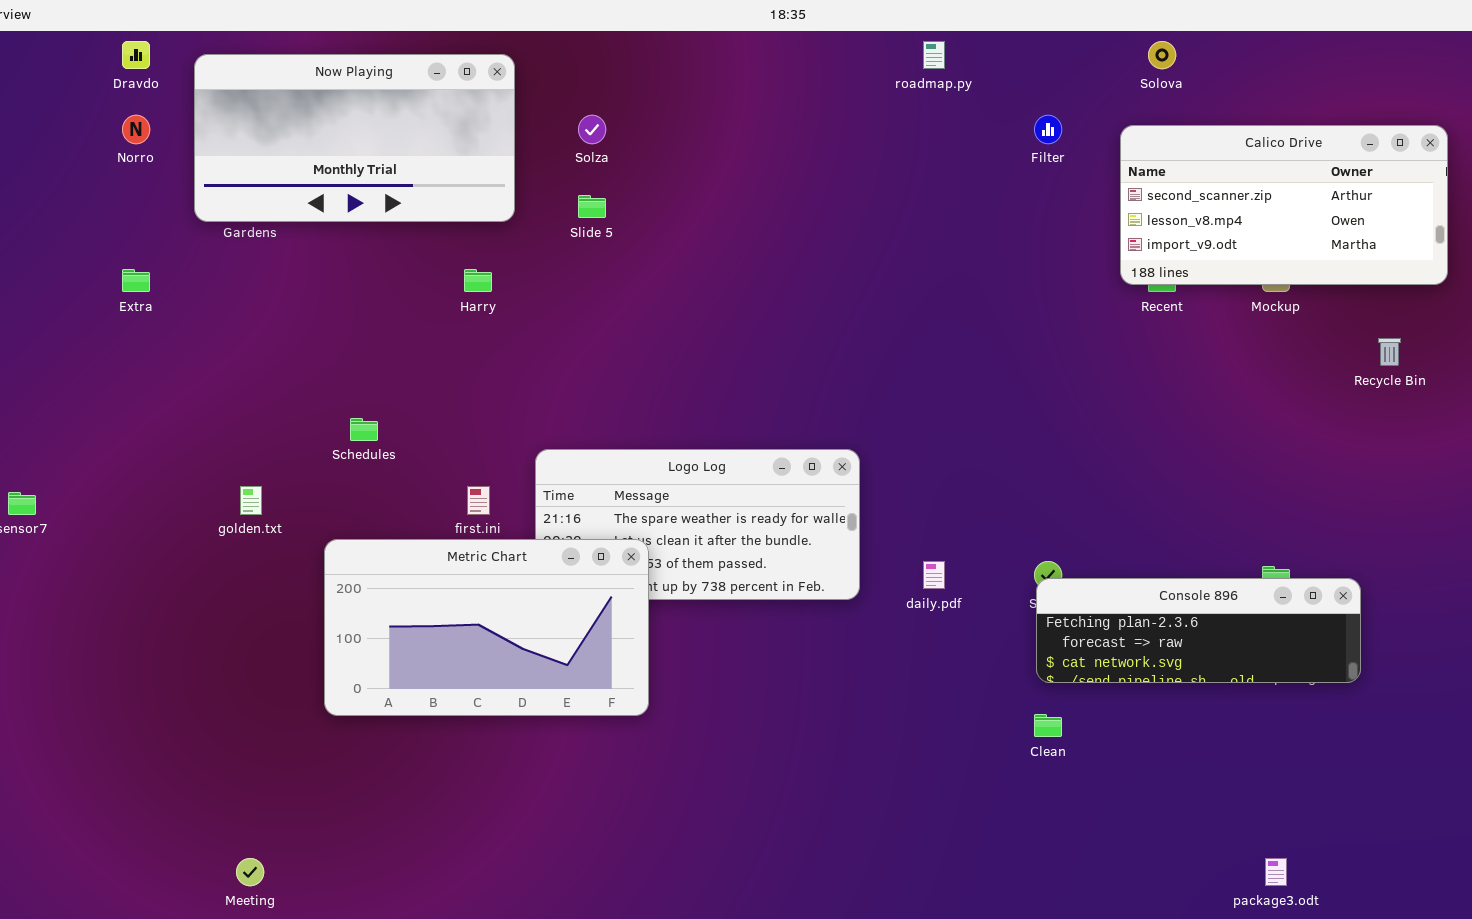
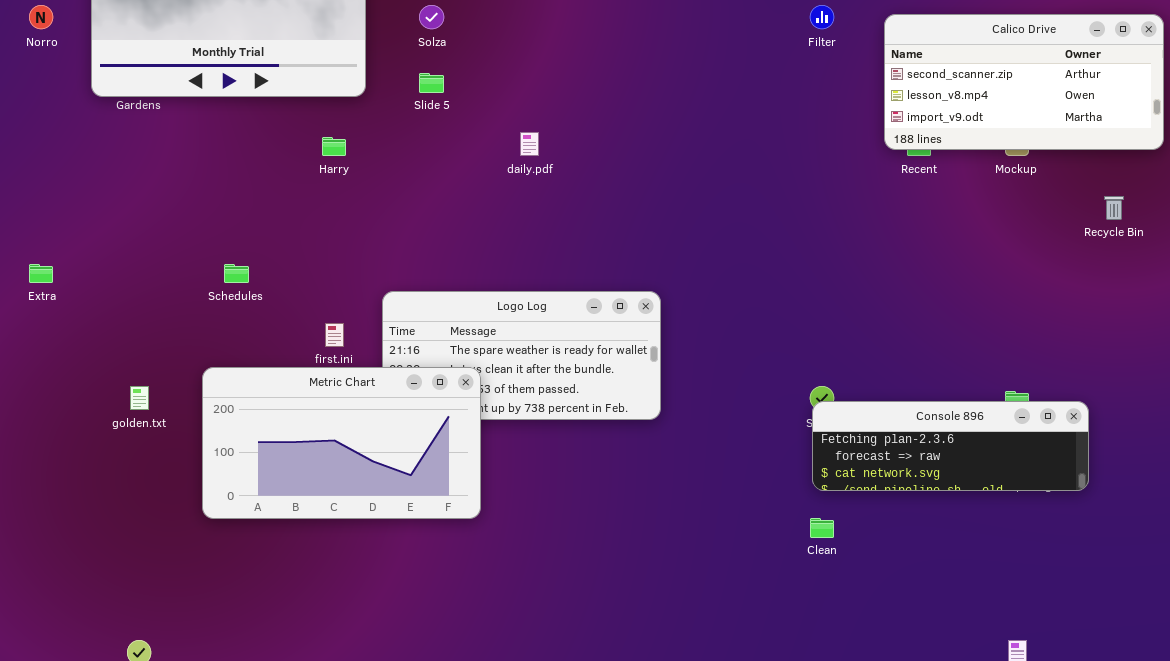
Extra: [122,269,150,292] -> [29,264,53,283], moved
golden.txt: [240,486,262,515] -> [130,386,149,410], moved
daily.pdf: [923,561,945,589] -> [520,132,539,156], moved

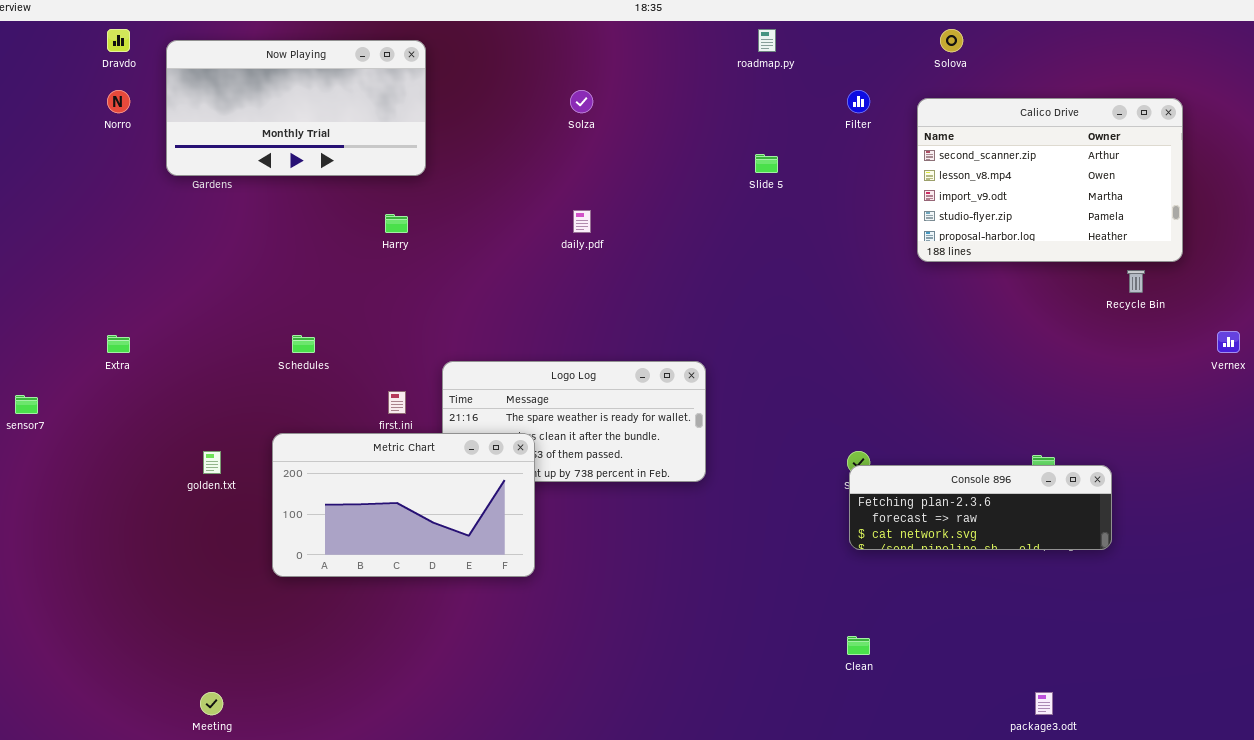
Solza: [419,5,444,29] -> [570,90,593,113], moved
Calico Drive: [884,14,1164,150] -> [917,98,1183,262], resized
Slide 5: [419,73,444,93] -> [755,154,778,173], moved
Clean: [810,518,834,538] -> [847,636,870,655], moved

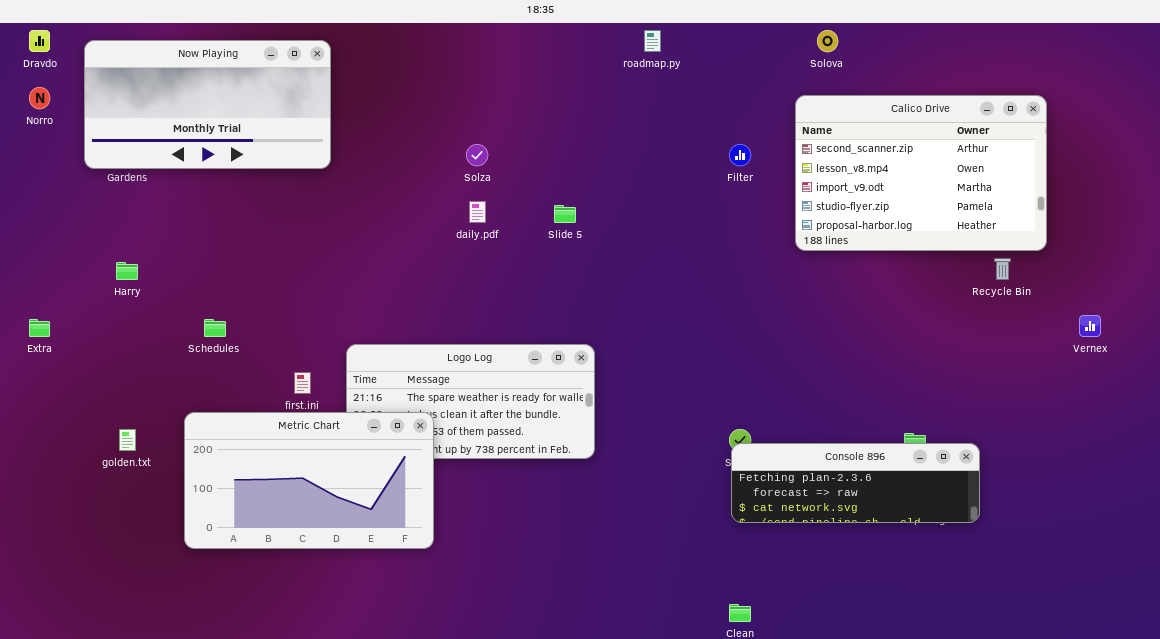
Solza: [570,90,593,113] -> [466,144,488,166], moved
Filter: [847,90,870,113] -> [729,144,751,166], moved
Slide 5: [755,154,778,173] -> [554,205,576,223], moved
Harry: [385,214,408,233] -> [116,262,138,280], moved

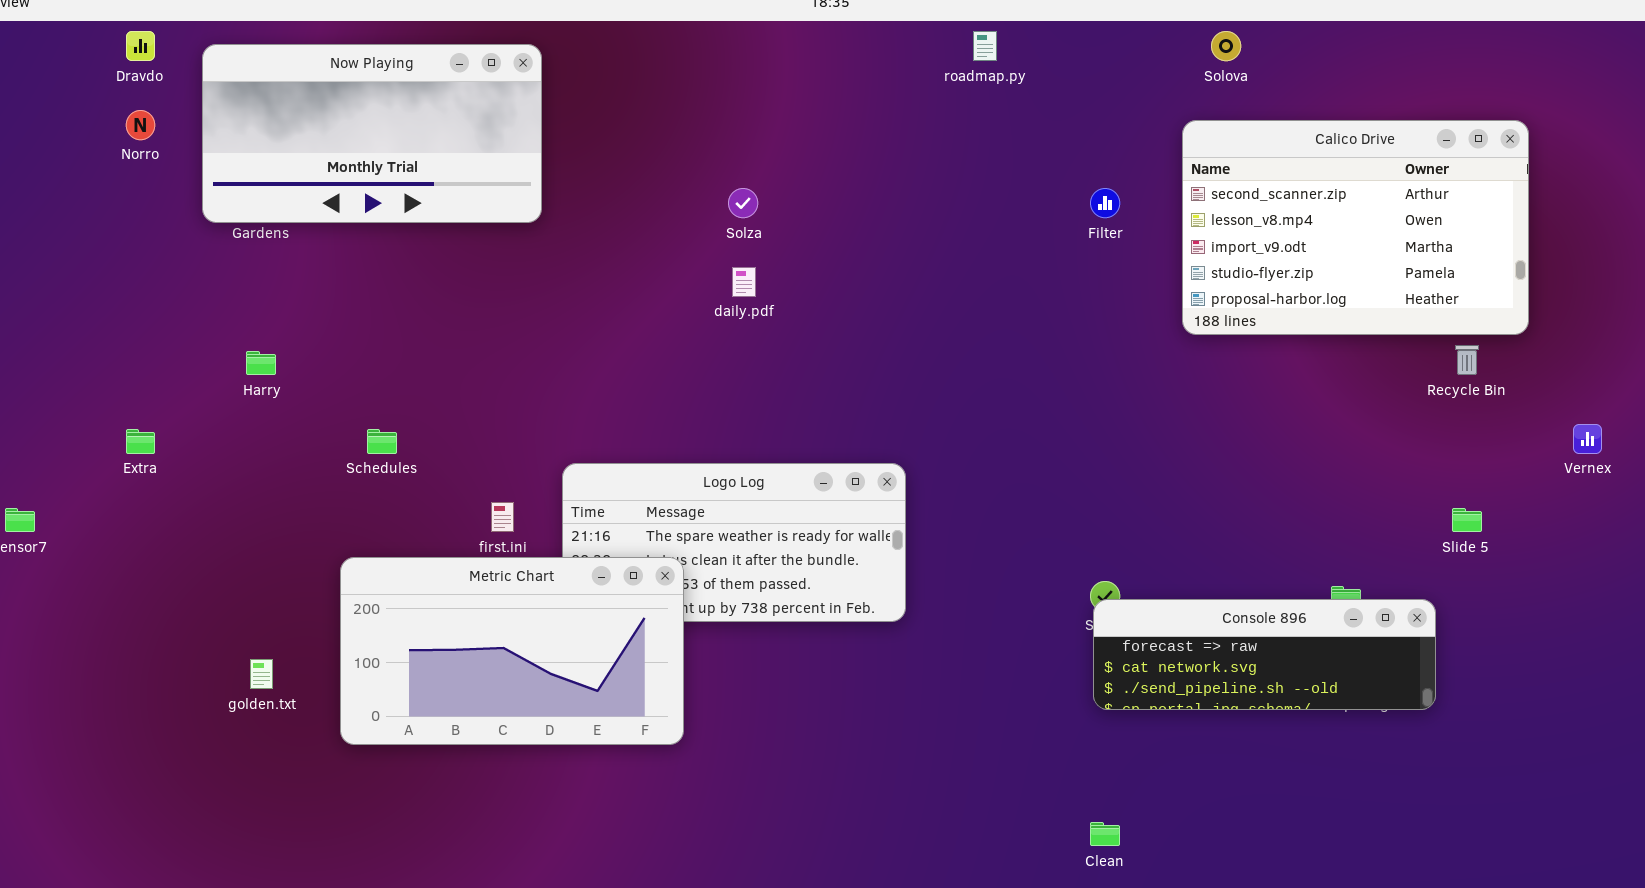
Slide 5: [554,205,576,223] -> [1452,508,1482,532], moved
golden.txt: [119,429,136,451] -> [250,659,273,689], moved
Console 896: [731,443,980,523] -> [1093,599,1436,710], scrolled down 1 row

